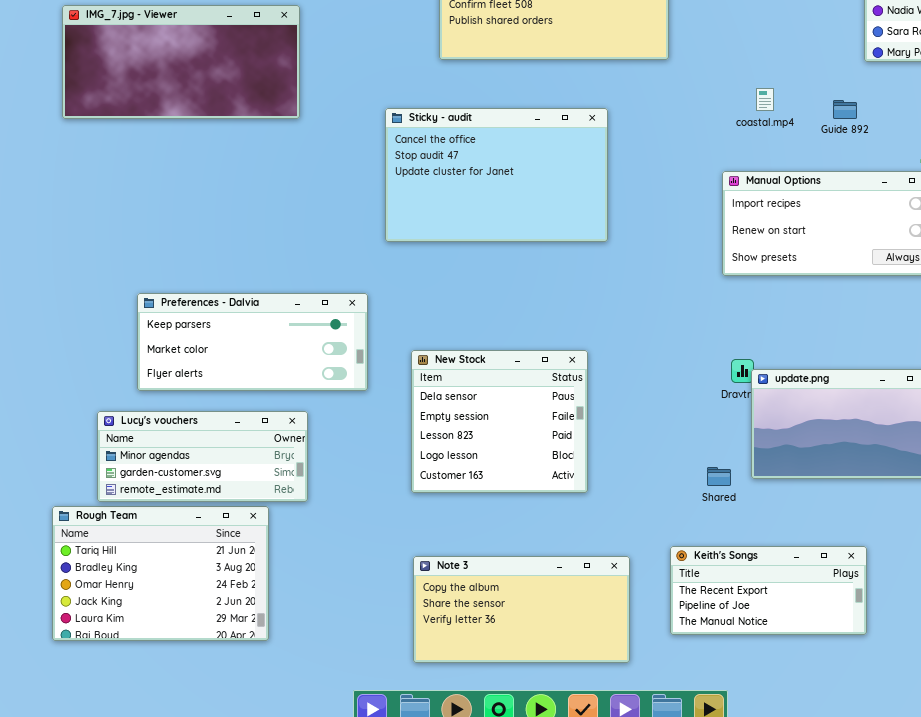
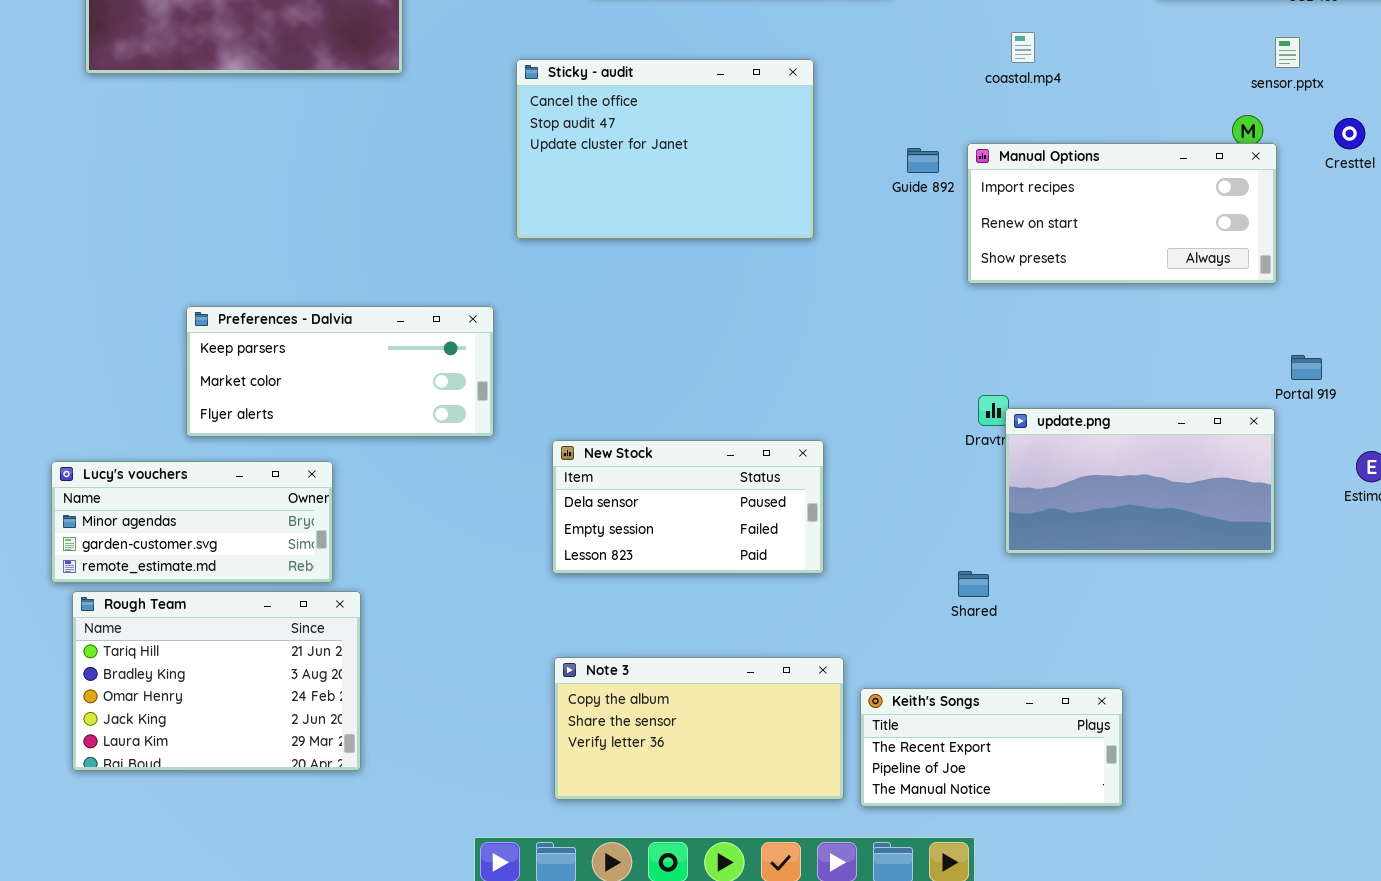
Guide 892: [833,100,857,119] -> [907,148,939,173], moved
New Stock: [411,350,588,493] -> [552,440,824,574], resized
Lucy's vouchers: [97,411,308,502] -> [51,461,333,583], moved
Shared: [707,467,731,486] -> [958,571,989,597], moved
Keith's Songs: [670,546,867,635] -> [860,688,1123,807], moved

